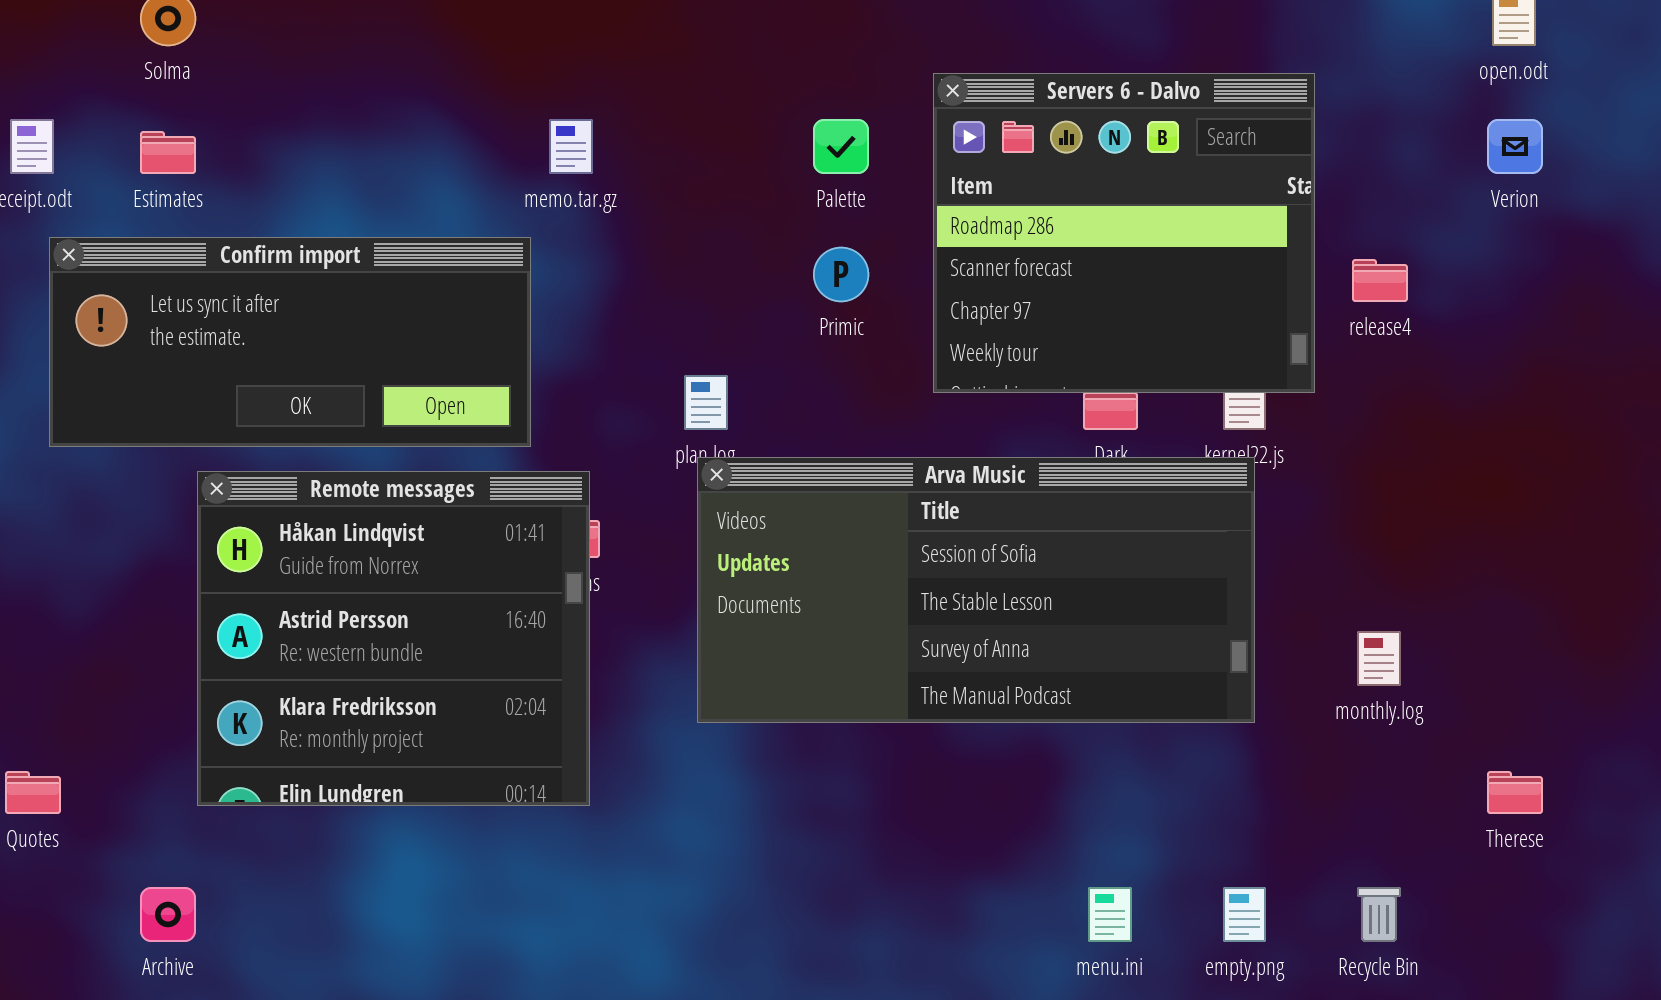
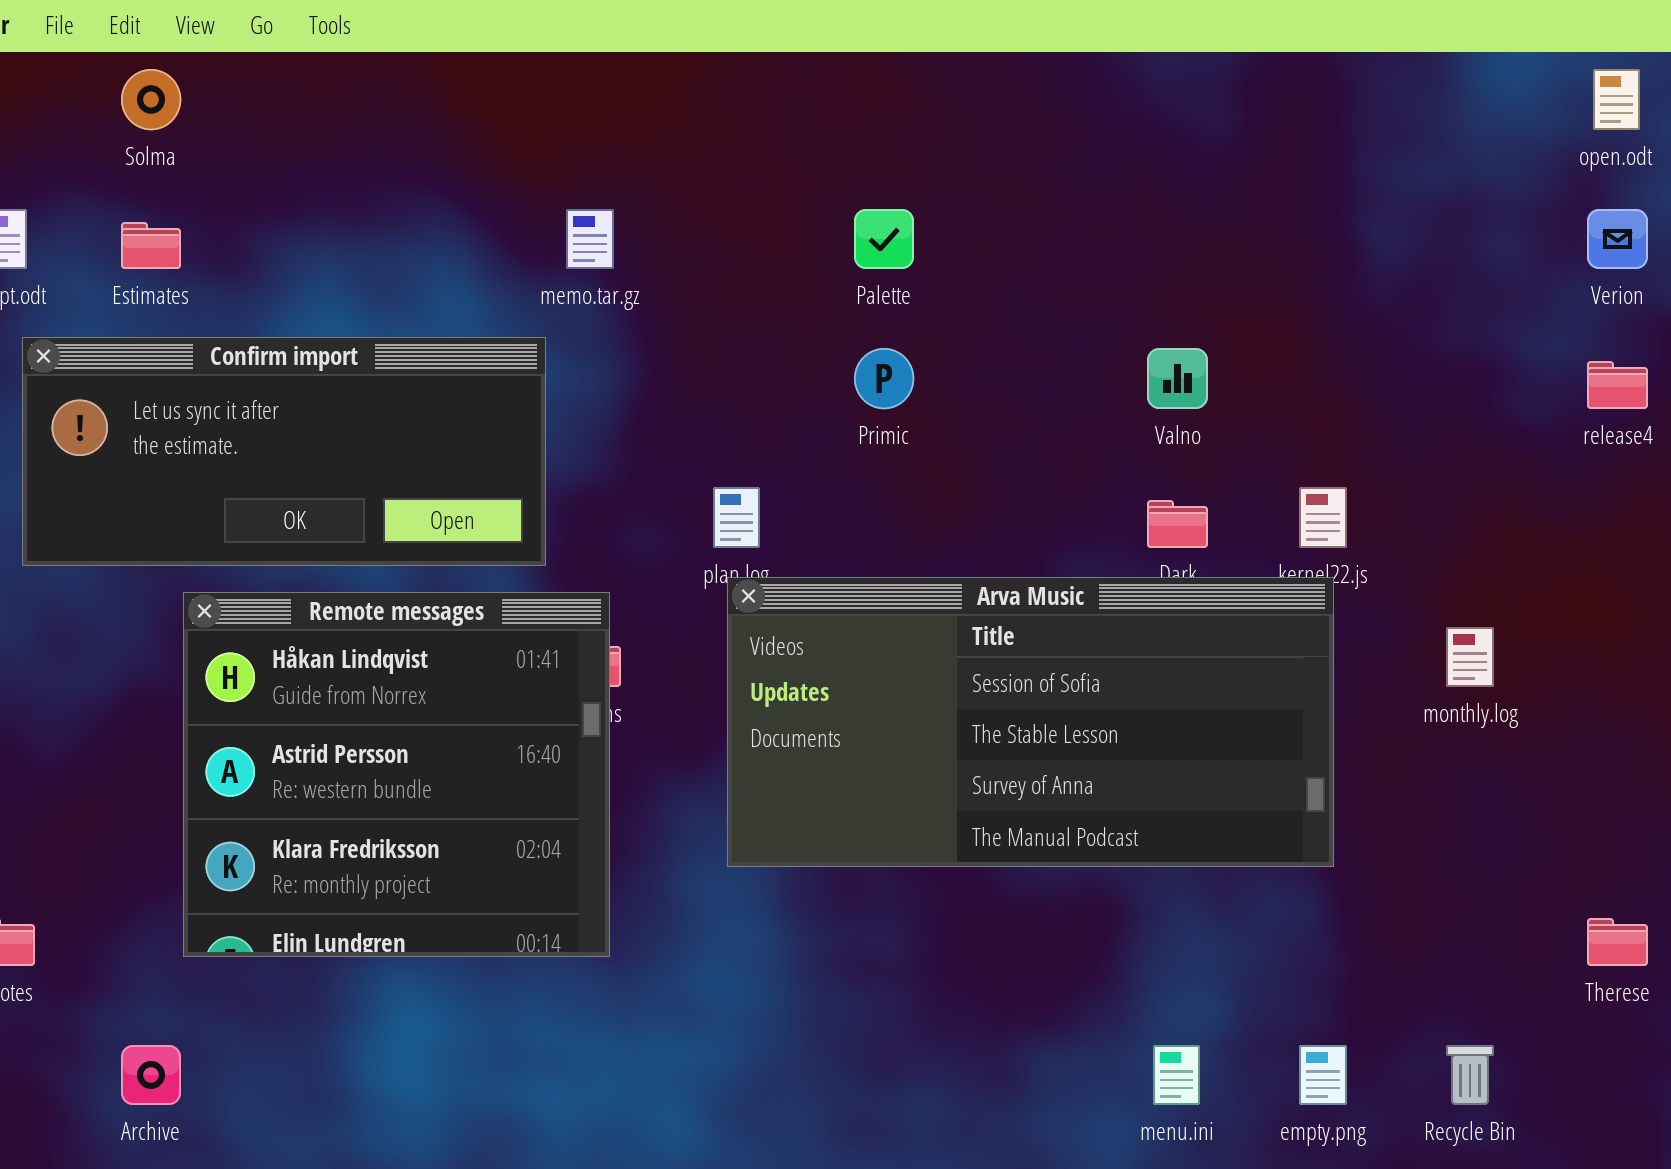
Servers 6 - Dalvo: [933,73,1315,393] -> none, closed
release4: [1352,259,1408,302] -> [1587,361,1648,409], moved
monthly.log: [1357,631,1401,686] -> [1446,627,1494,687], moved

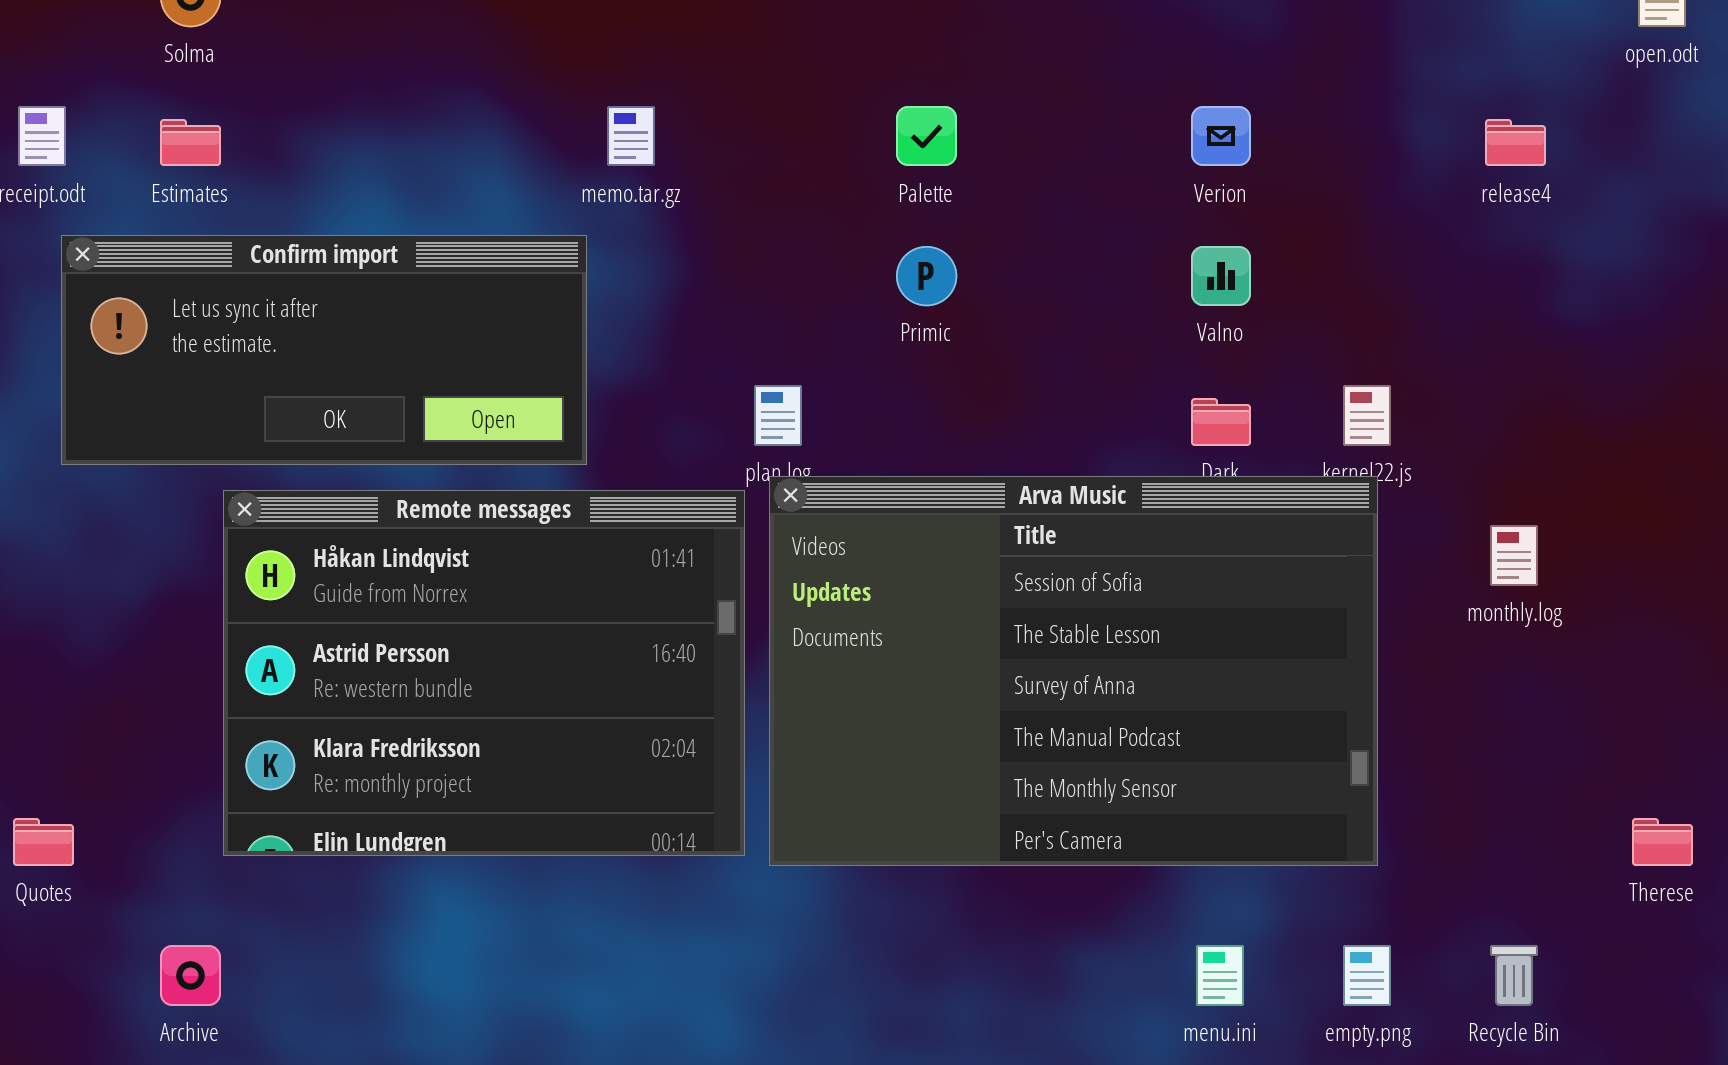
Verion: [1587,209,1648,269] -> [1191,106,1251,166], moved
release4: [1587,361,1648,409] -> [1485,119,1546,166], moved
Arva Music: [727,577,1334,867] -> [769,476,1378,866], resized
Remote messages: [183,592,610,957] -> [223,490,745,856], resized

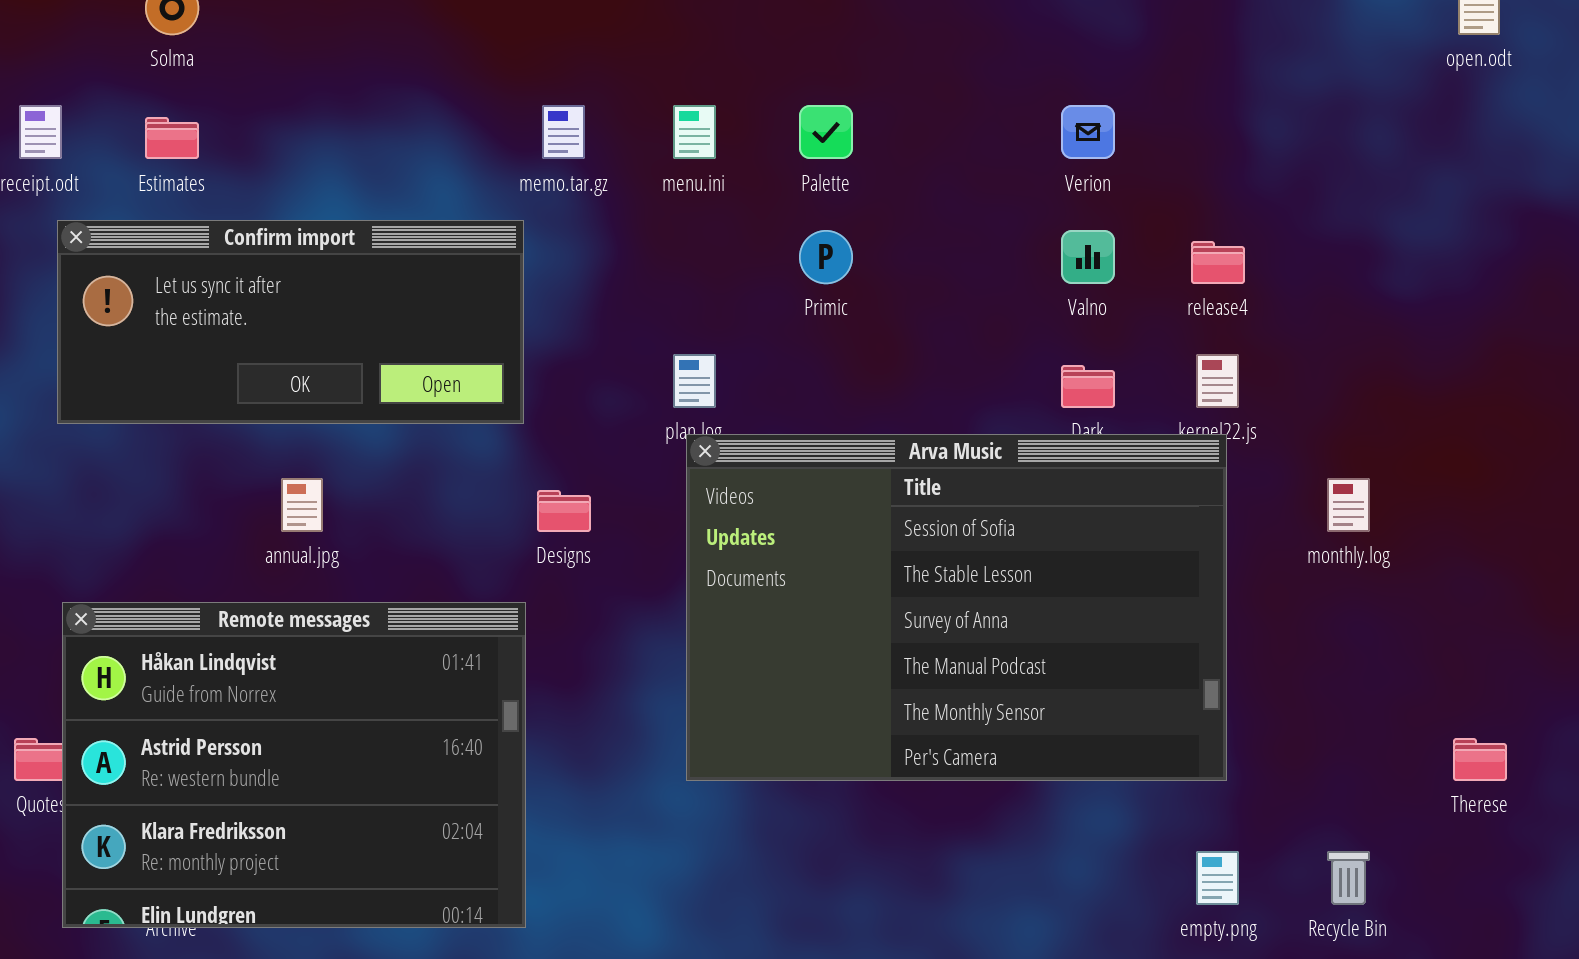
release4: [1485,119,1546,166] -> [1191,241,1245,284], moved
Remote messages: [223,490,745,856] -> [62,602,526,928], moved
menu.ini: [1196,945,1244,1006] -> [673,105,716,159], moved

